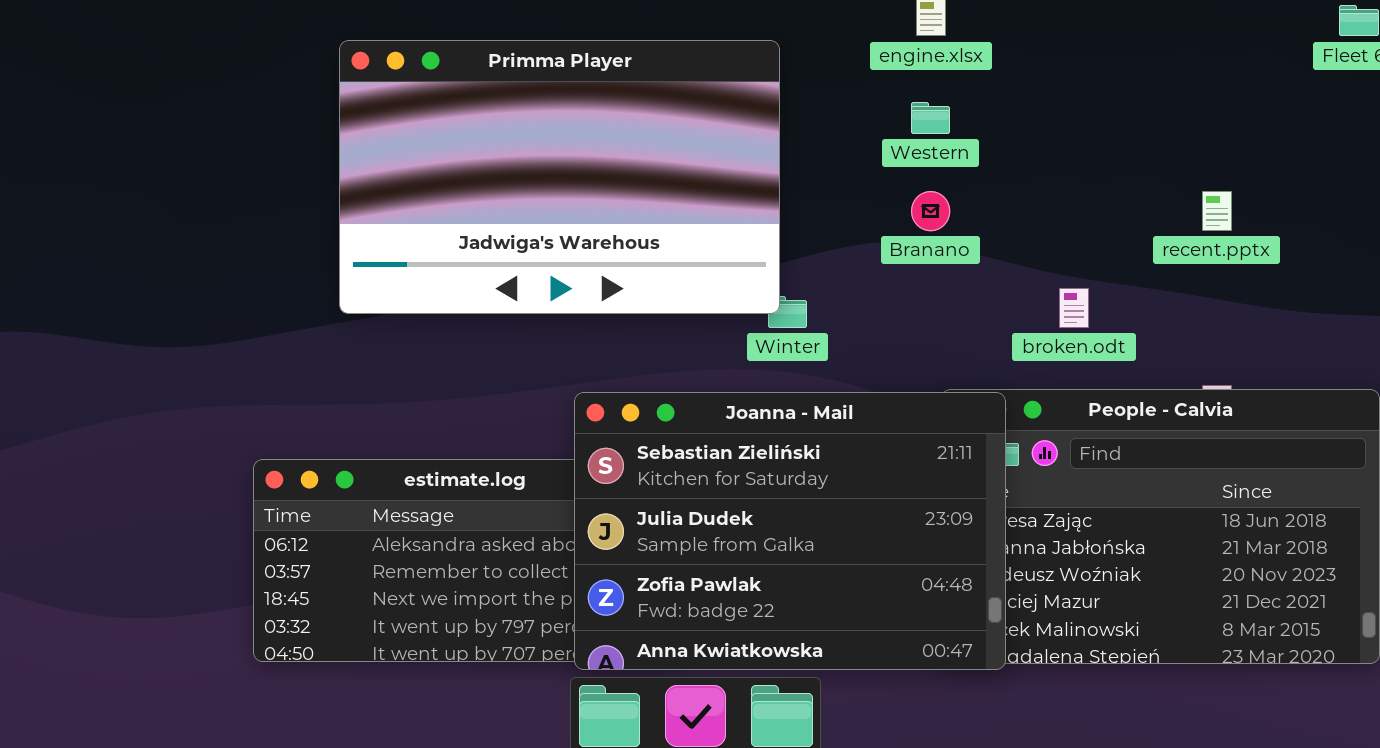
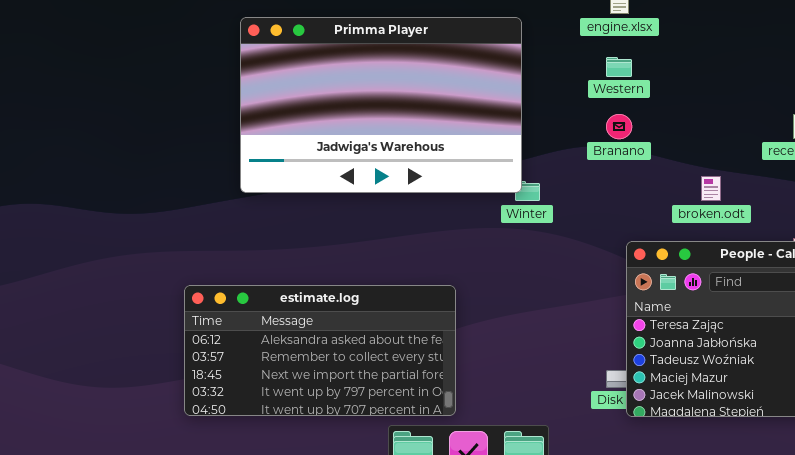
Joanna - Mail: [574,392,1006,670] -> none, closed

